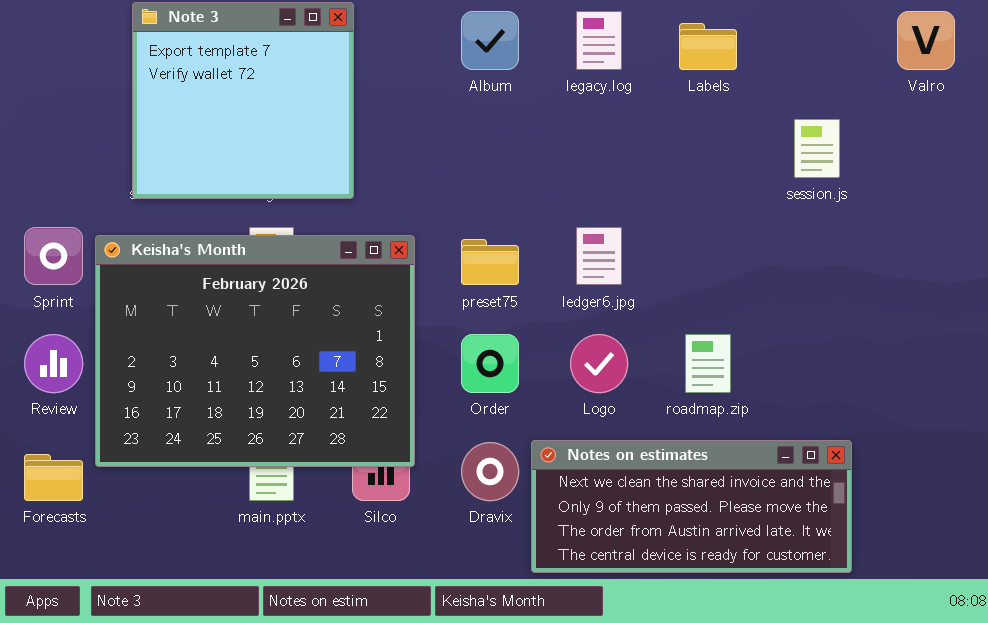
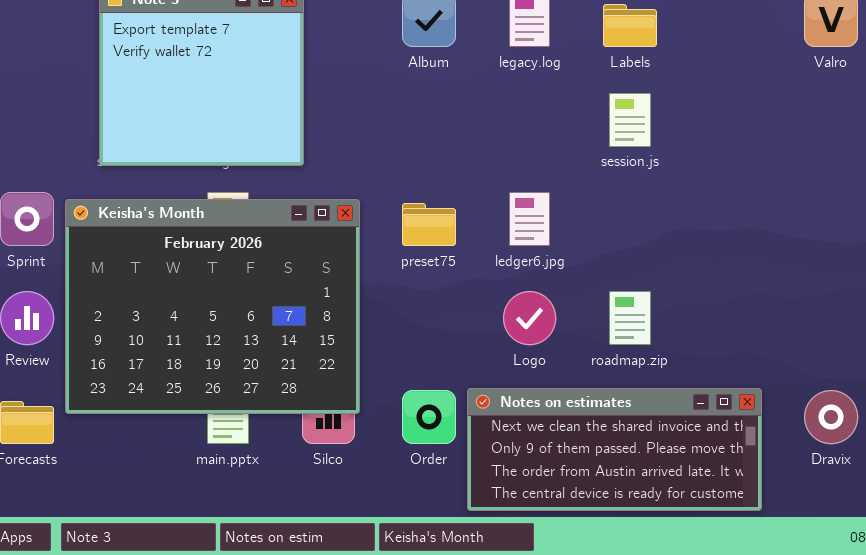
session.js: [794,119,840,178] -> [609,93,651,147], moved
Order: [461,334,519,393] -> [402,390,456,444], moved
Dravix: [461,442,519,501] -> [804,390,858,444], moved

